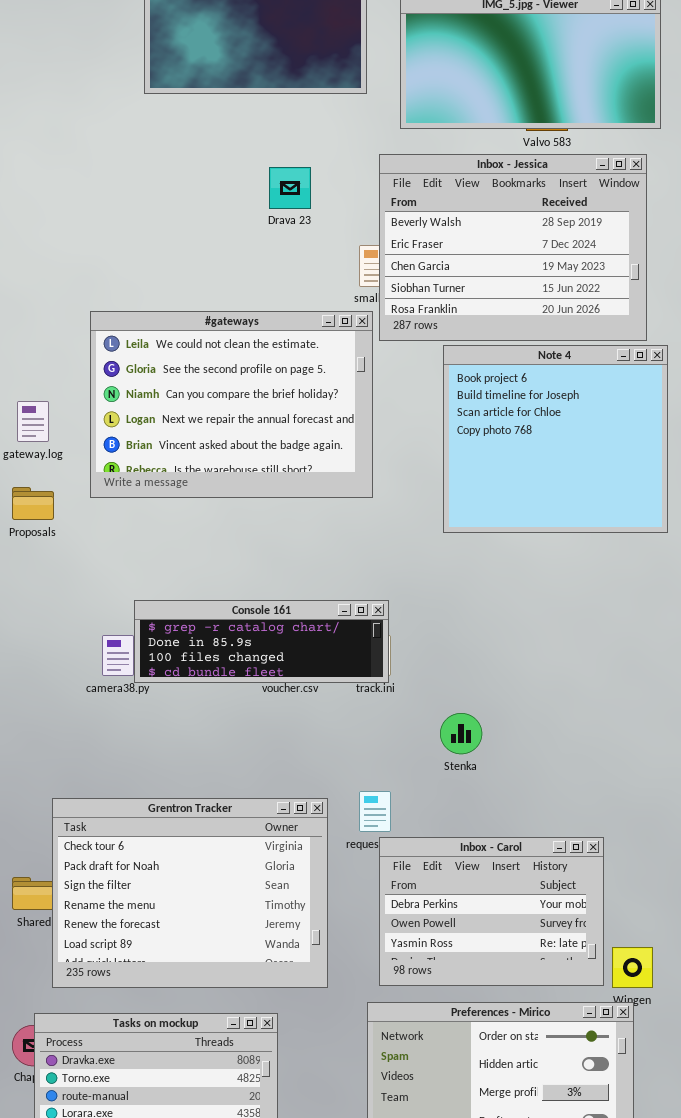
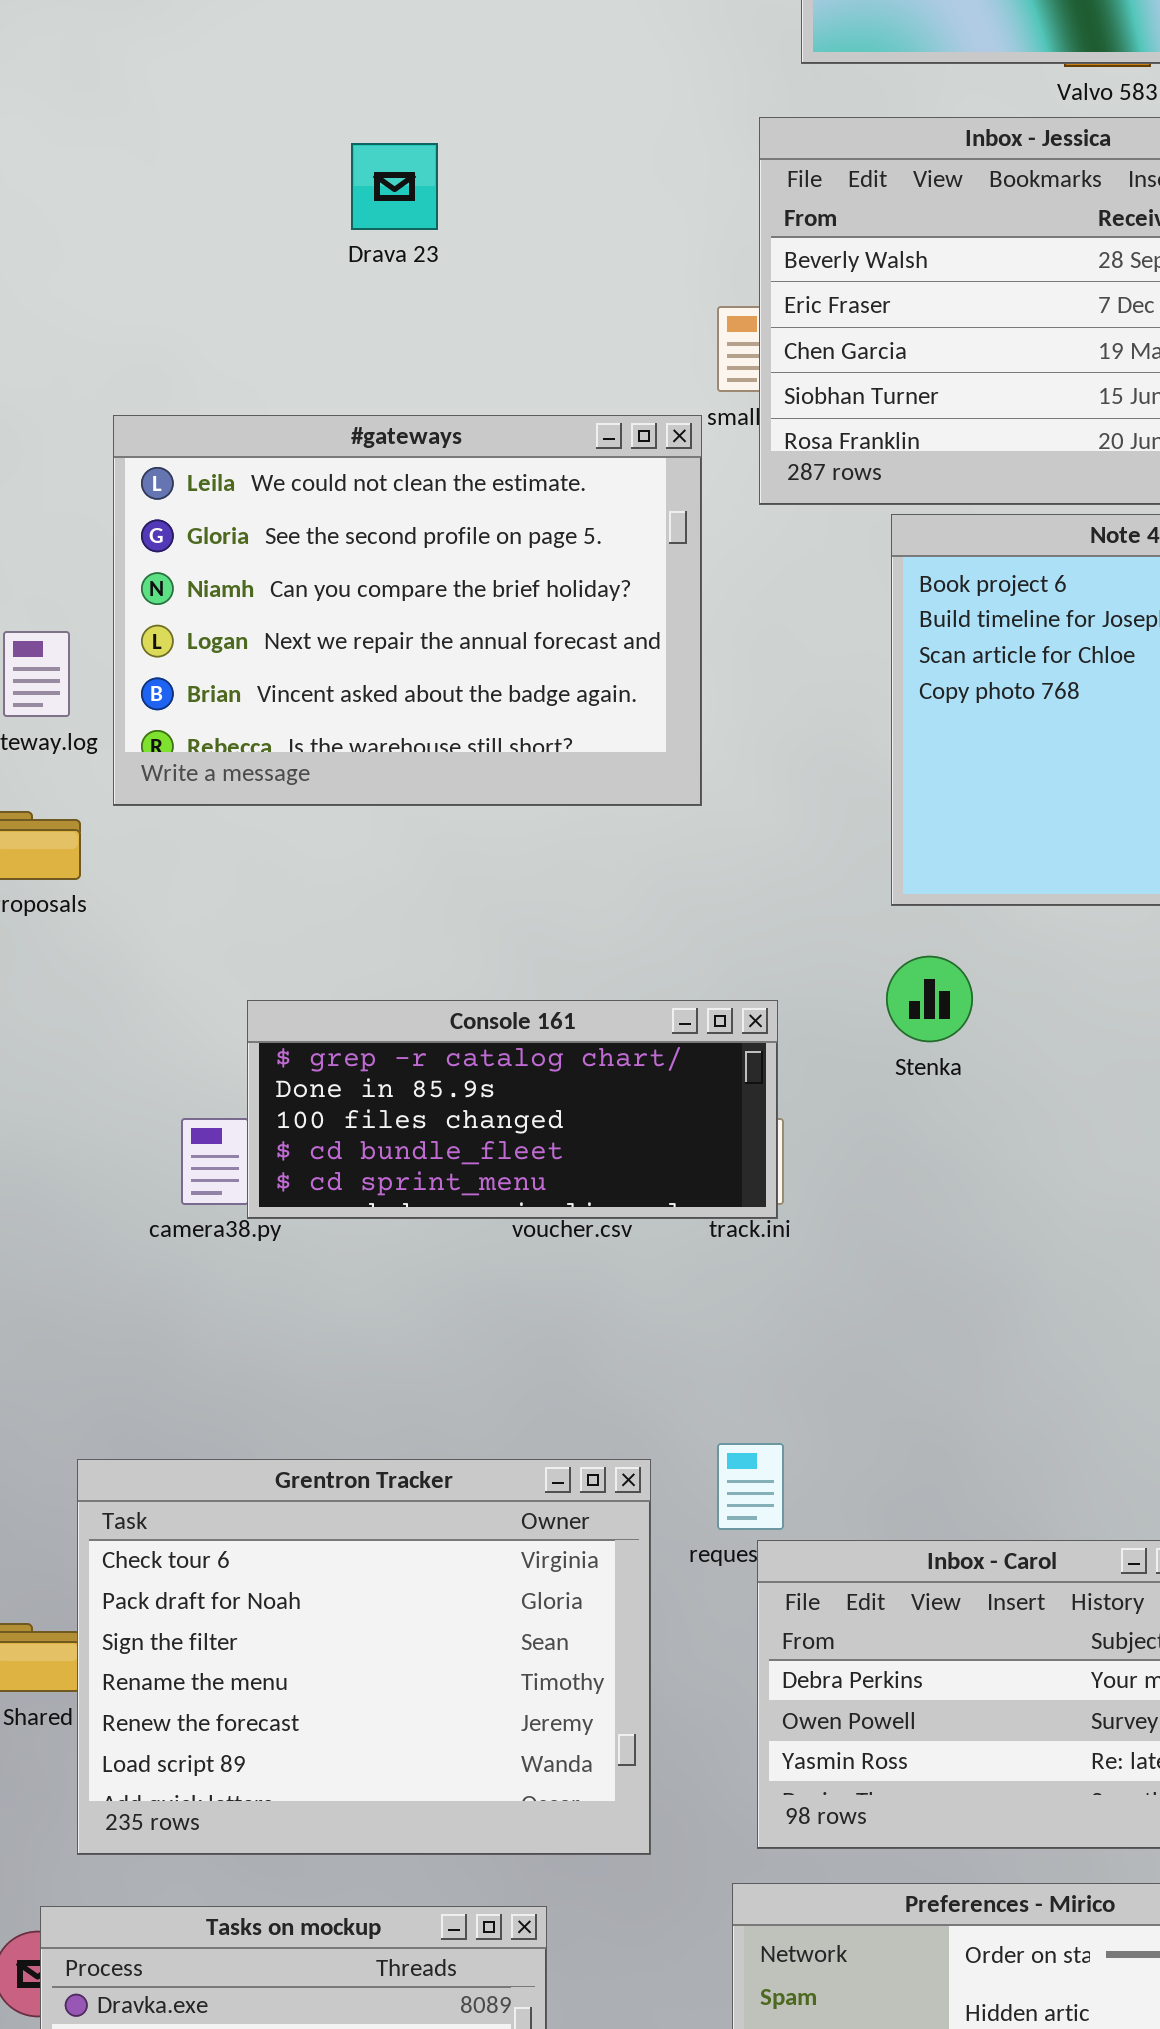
Drava 23: [269,167,311,209] -> [351,143,438,230], moved
#gateways: [90,311,373,498] -> [113,415,702,806], moved
Console 161: [134,600,389,683] -> [247,1000,778,1219], resized
Stenka: [440,713,482,754] -> [886,956,973,1042], moved

